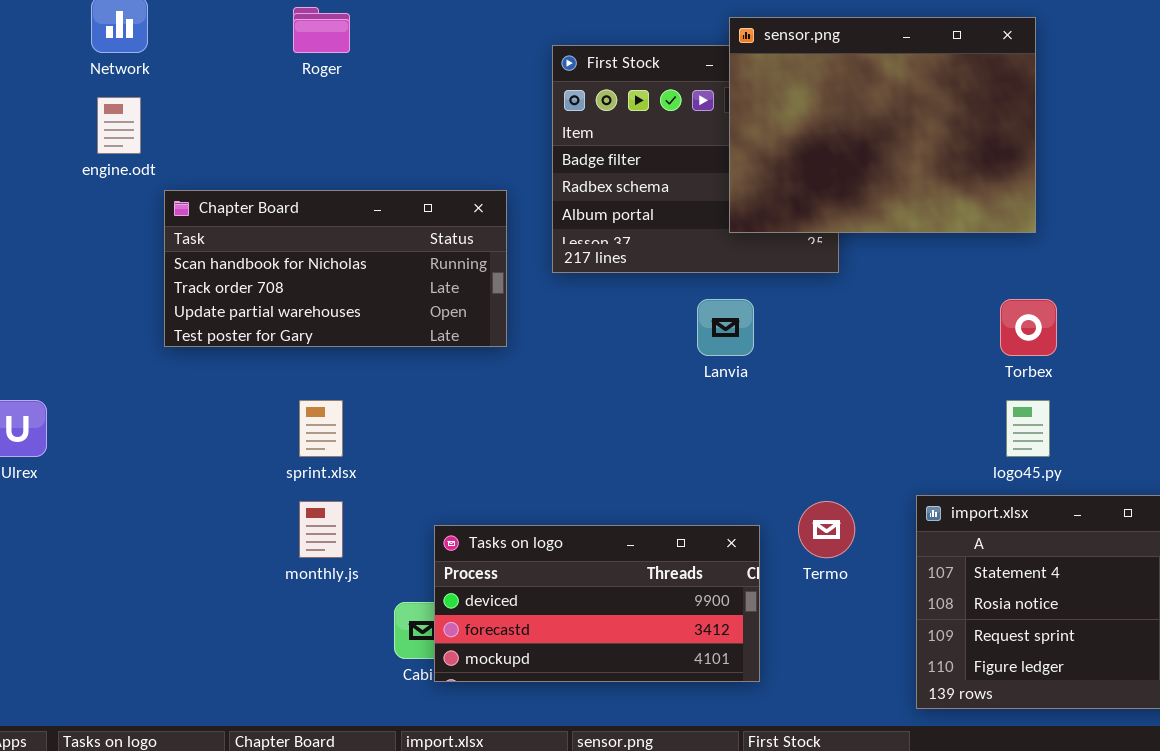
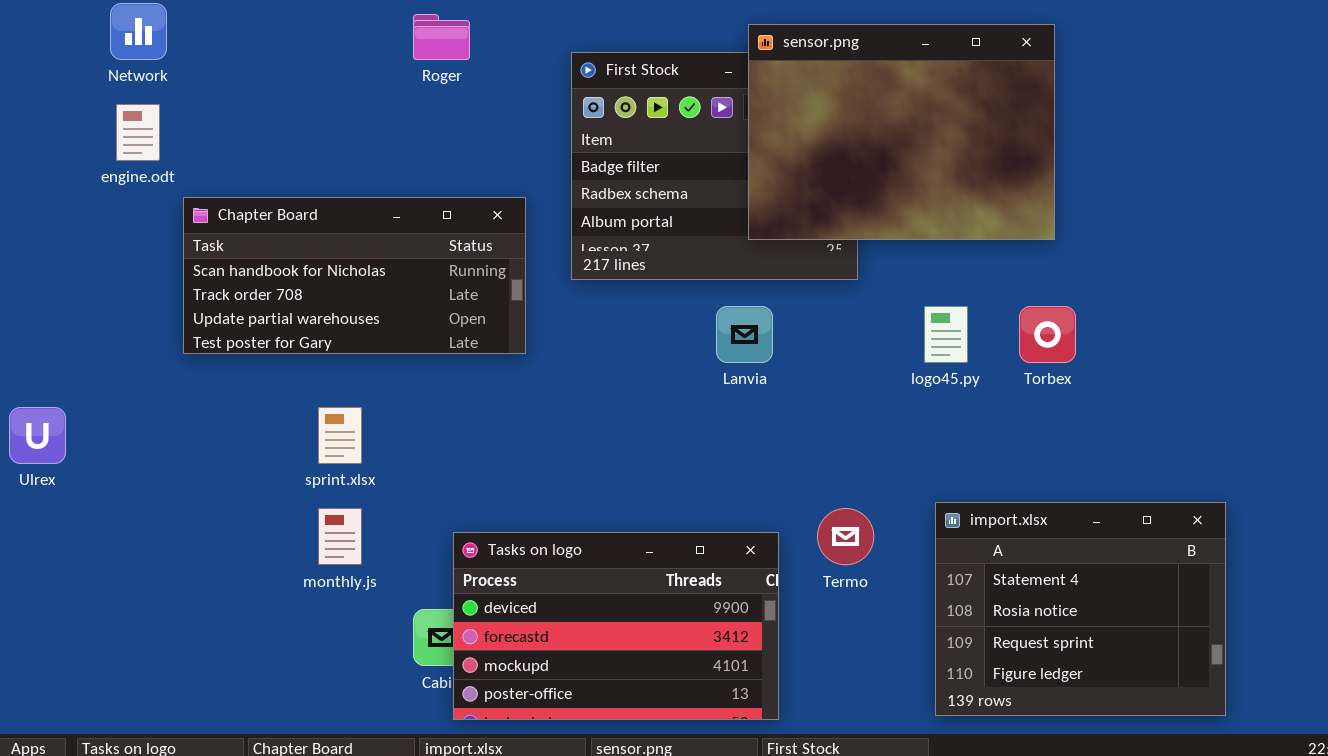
Roger: [293,7,350,53] -> [413,14,470,60], moved
logo45.py: [1006,400,1050,457] -> [924,306,968,363], moved
Tasks on logo: [434,525,760,682] -> [453,532,779,720], resized

